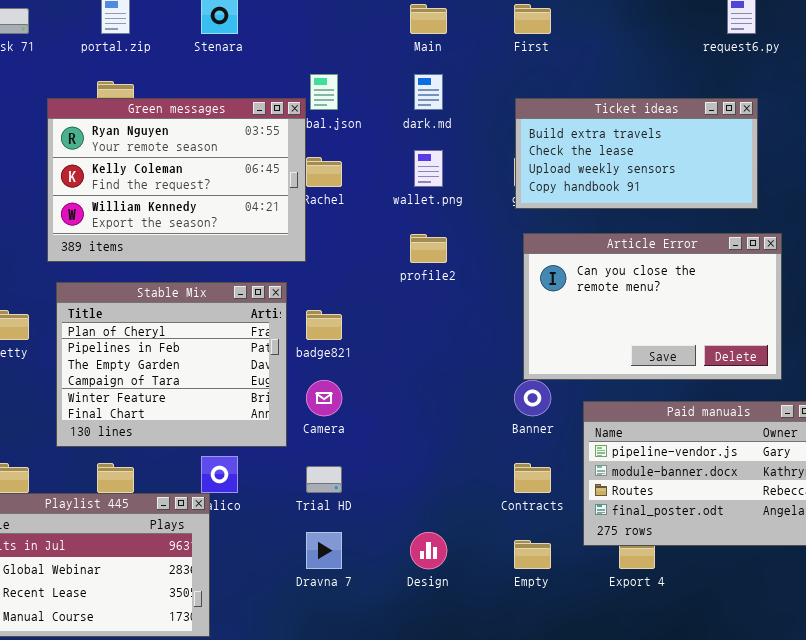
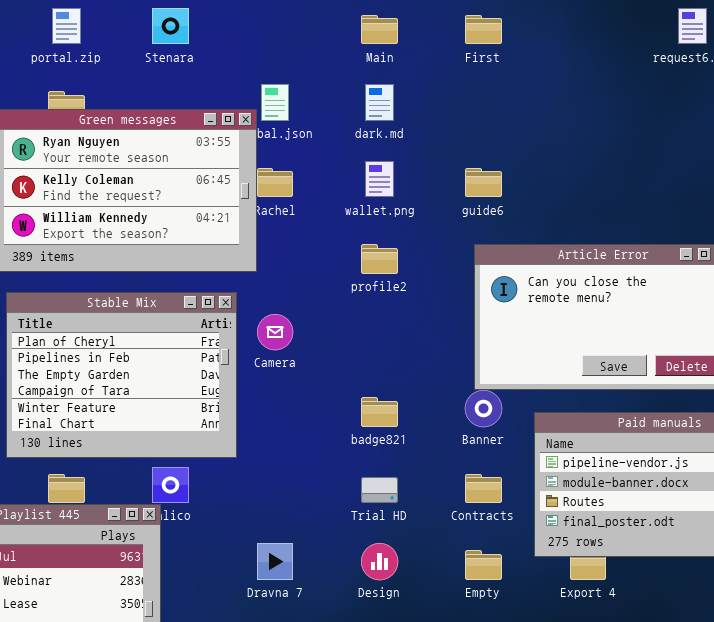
Ticket ideas: [515,98,758,209] -> none, closed
badge821: [306,310,342,340] -> [361,397,398,427], moved
Camera: [306,380,342,416] -> [257,314,293,350], moved
Trial HD: [306,466,342,493] -> [361,477,398,503], moved

